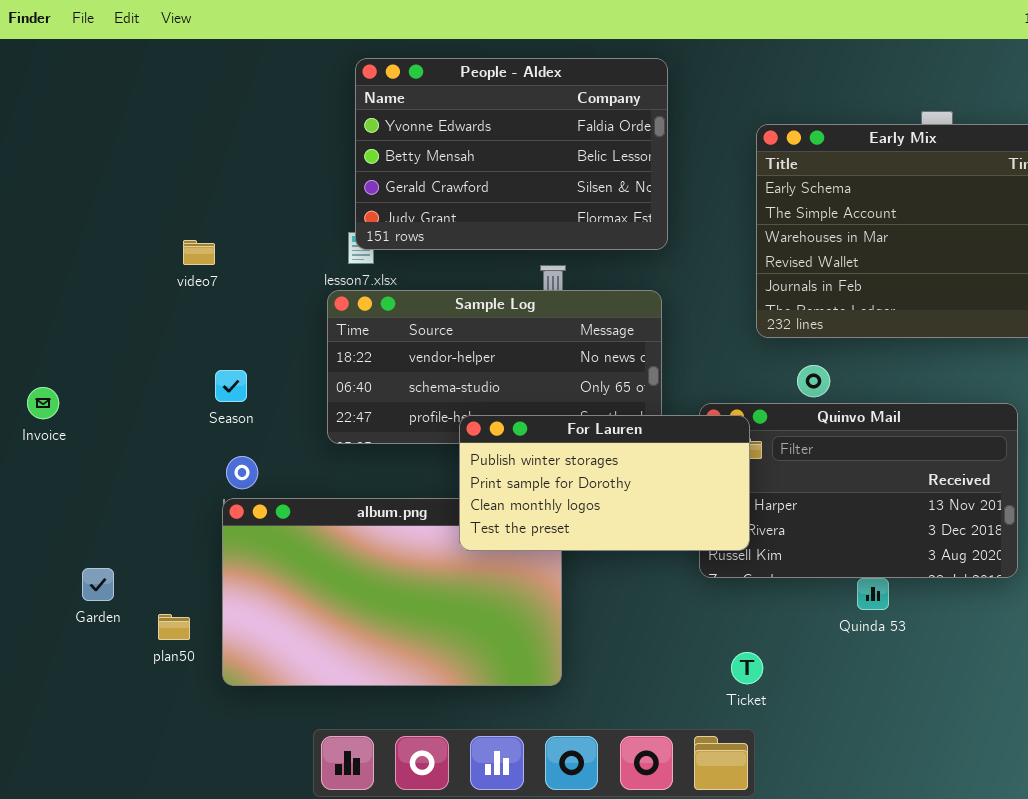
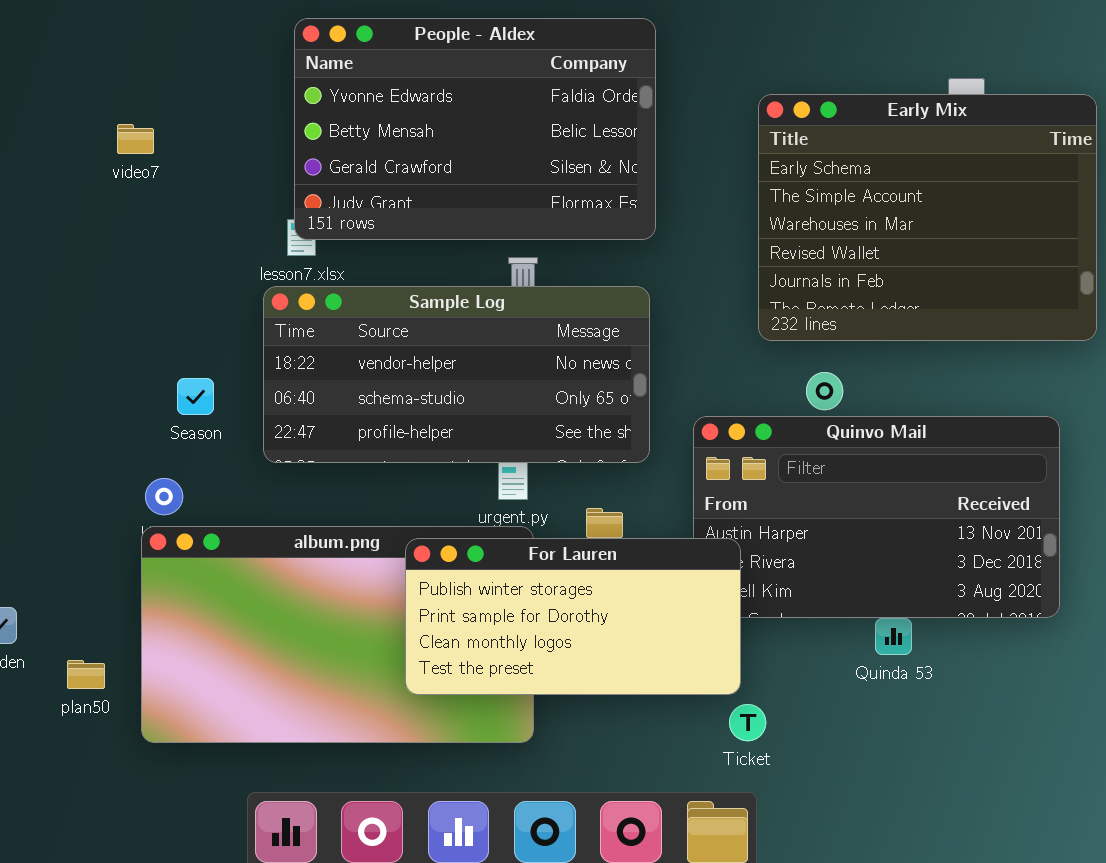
video7: [183,240,215,265] -> [117,124,154,154], moved
Season: [215,370,247,402] -> [177,378,214,415], moved
For Lauren: [459,415,750,551] -> [405,538,741,695], moved

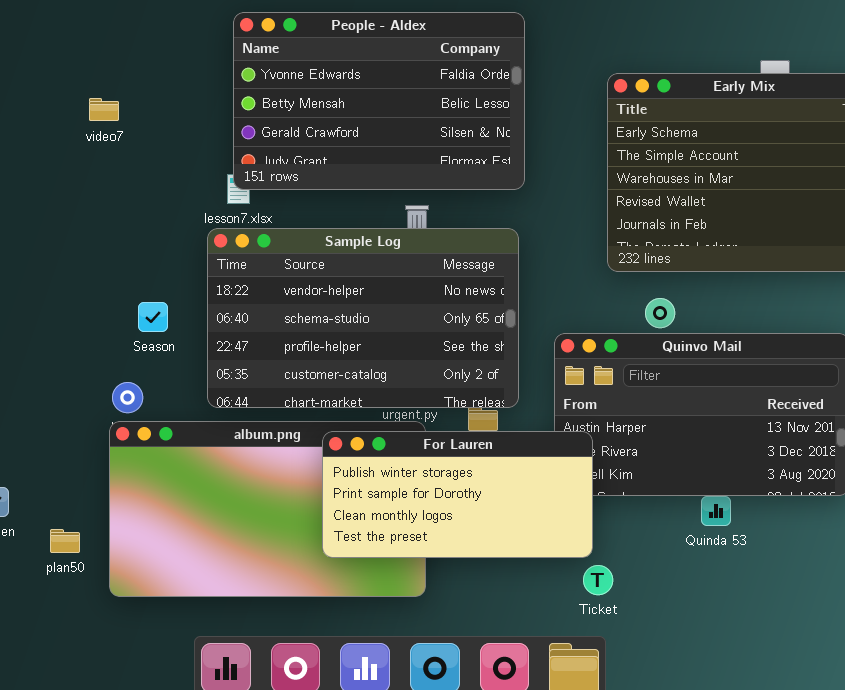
Sample Log: [263,286,650,463] -> [207,228,519,408], resized

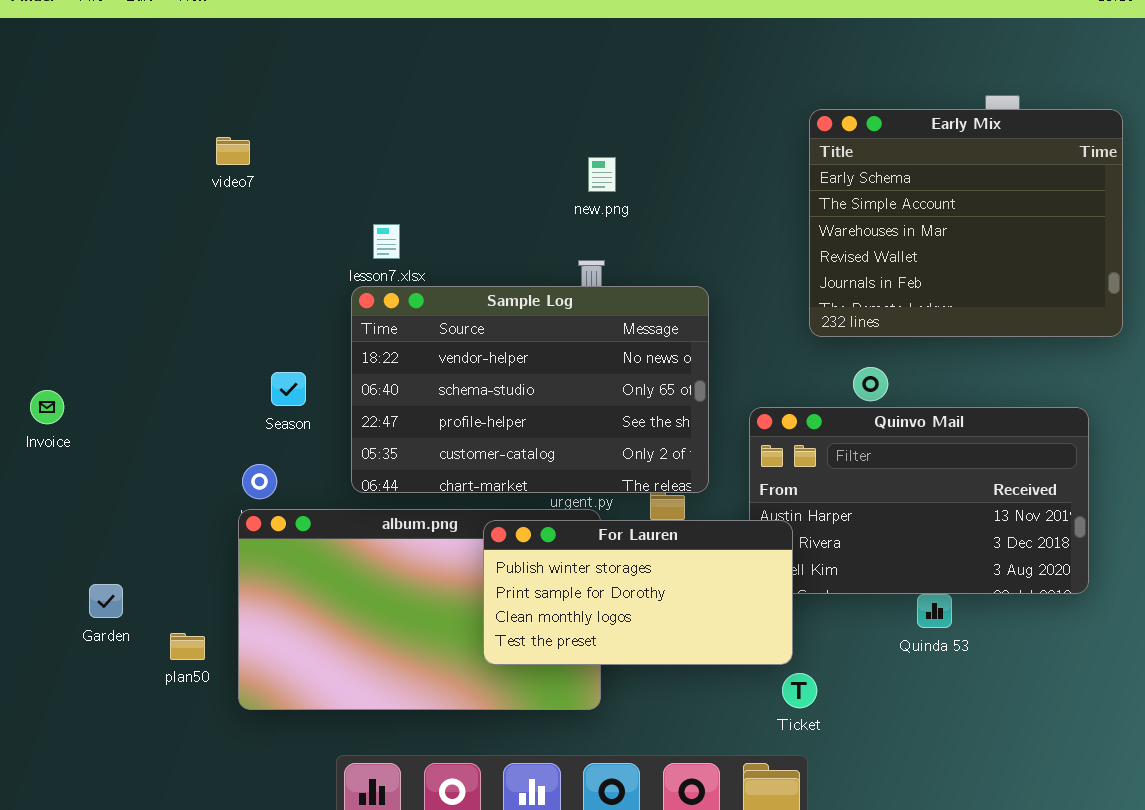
People - Aldex: [233,12,525,190] -> none, closed

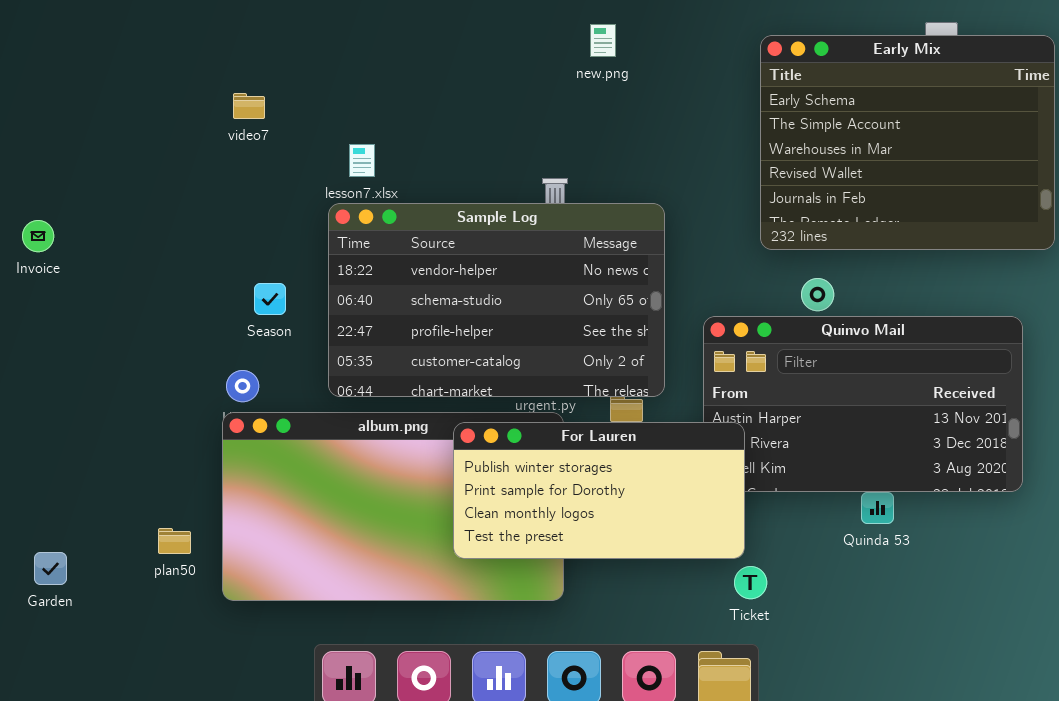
video7: [216,137,250,165] -> [233,93,265,119], moved
new.png: [588,157,616,192] -> [590,24,616,57], moved
Invoice: [30,390,64,424] -> [22,220,54,252], moved
Garden: [89,584,123,618] -> [34,552,67,585], moved

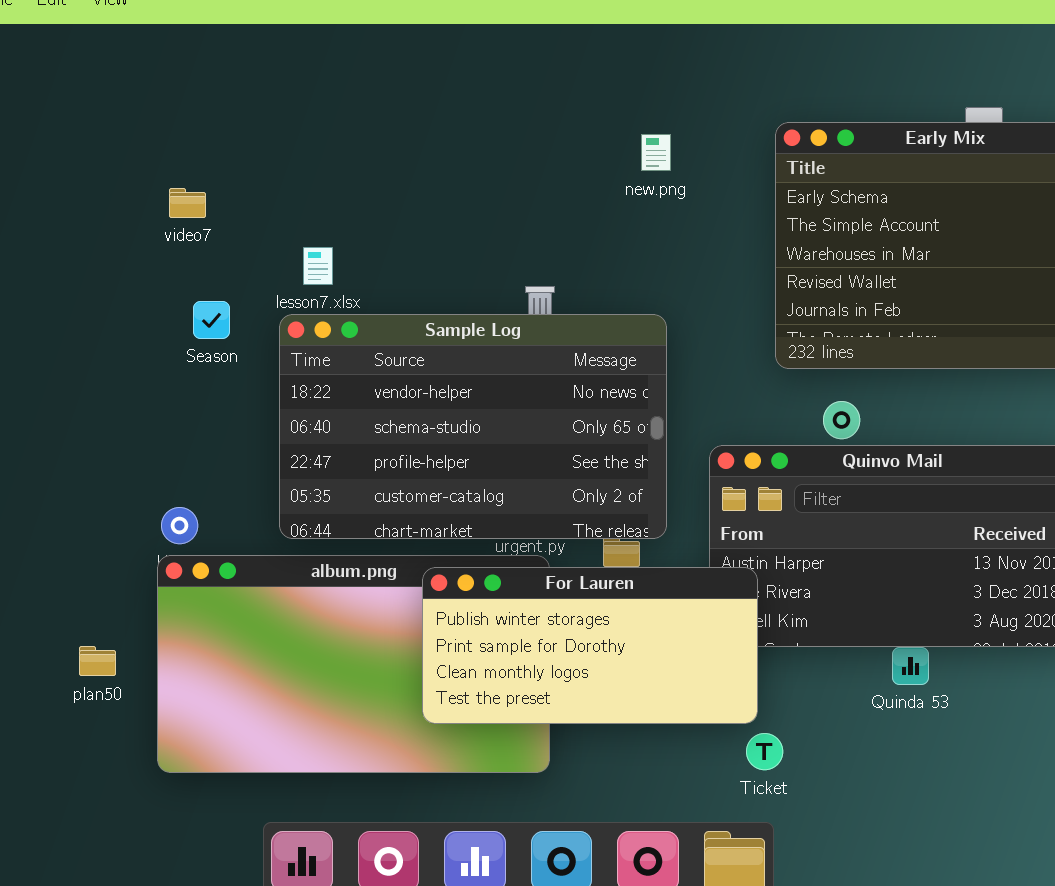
new.png: [590,24,616,57] -> [641,134,671,171], moved
Season: [254,283,286,315] -> [193,301,230,339], moved
plan50: [158,528,191,554] -> [79,646,116,676], moved

